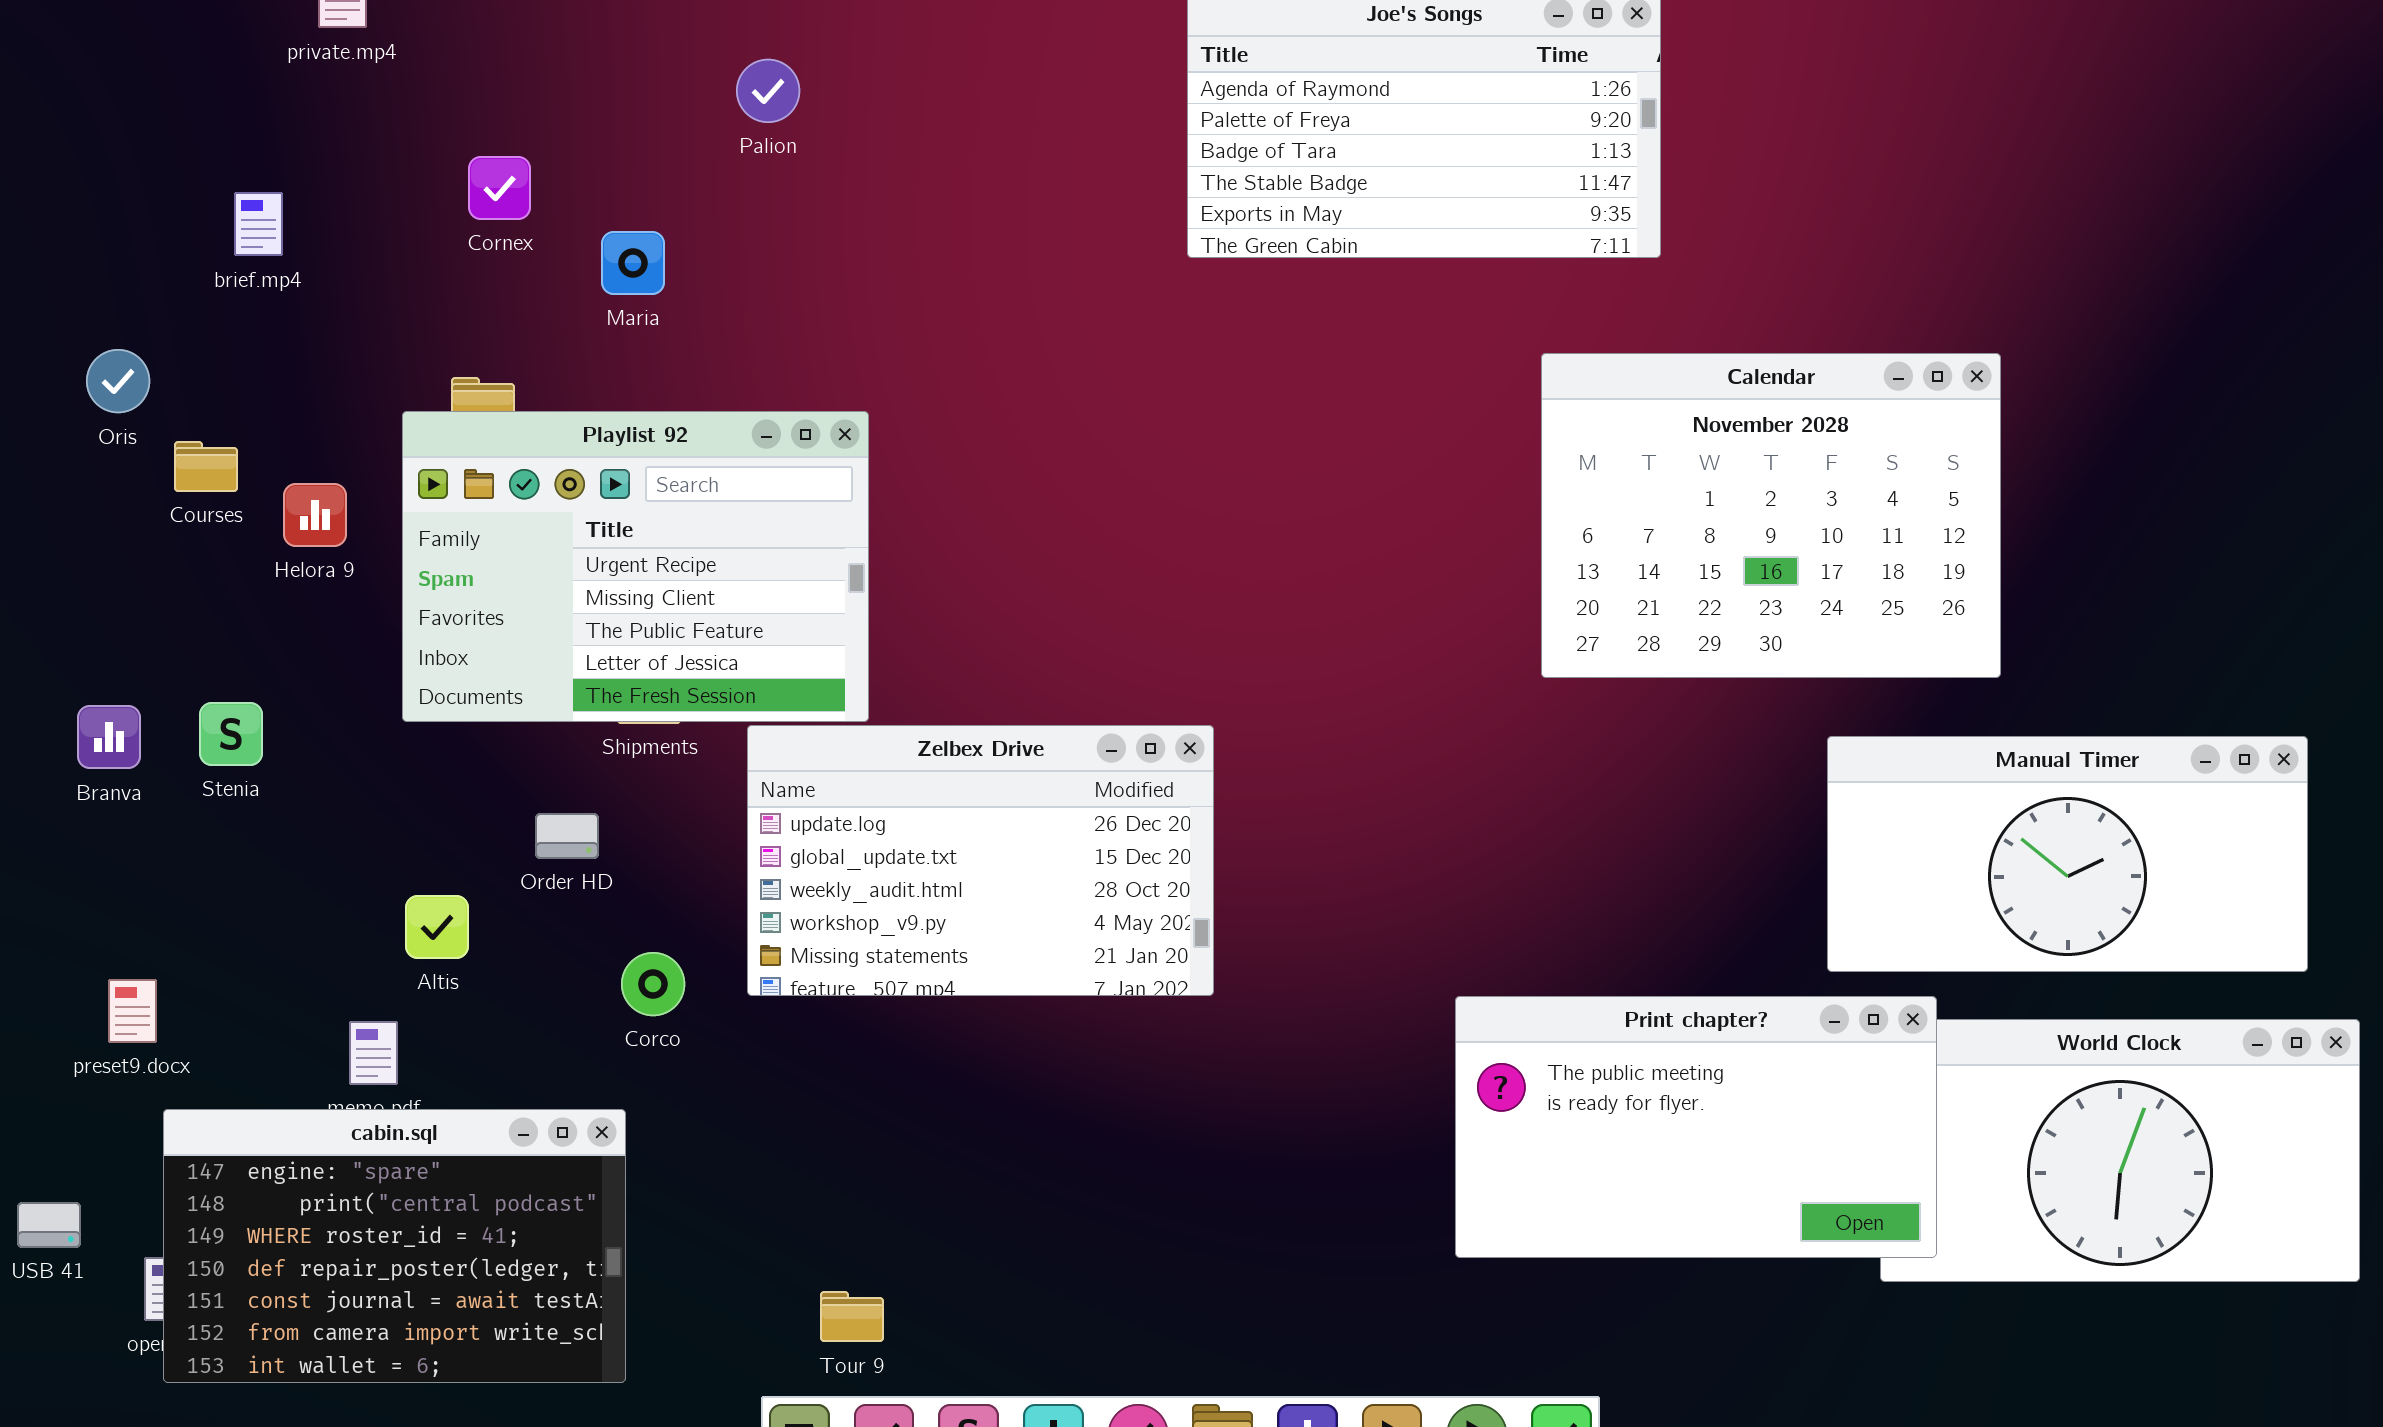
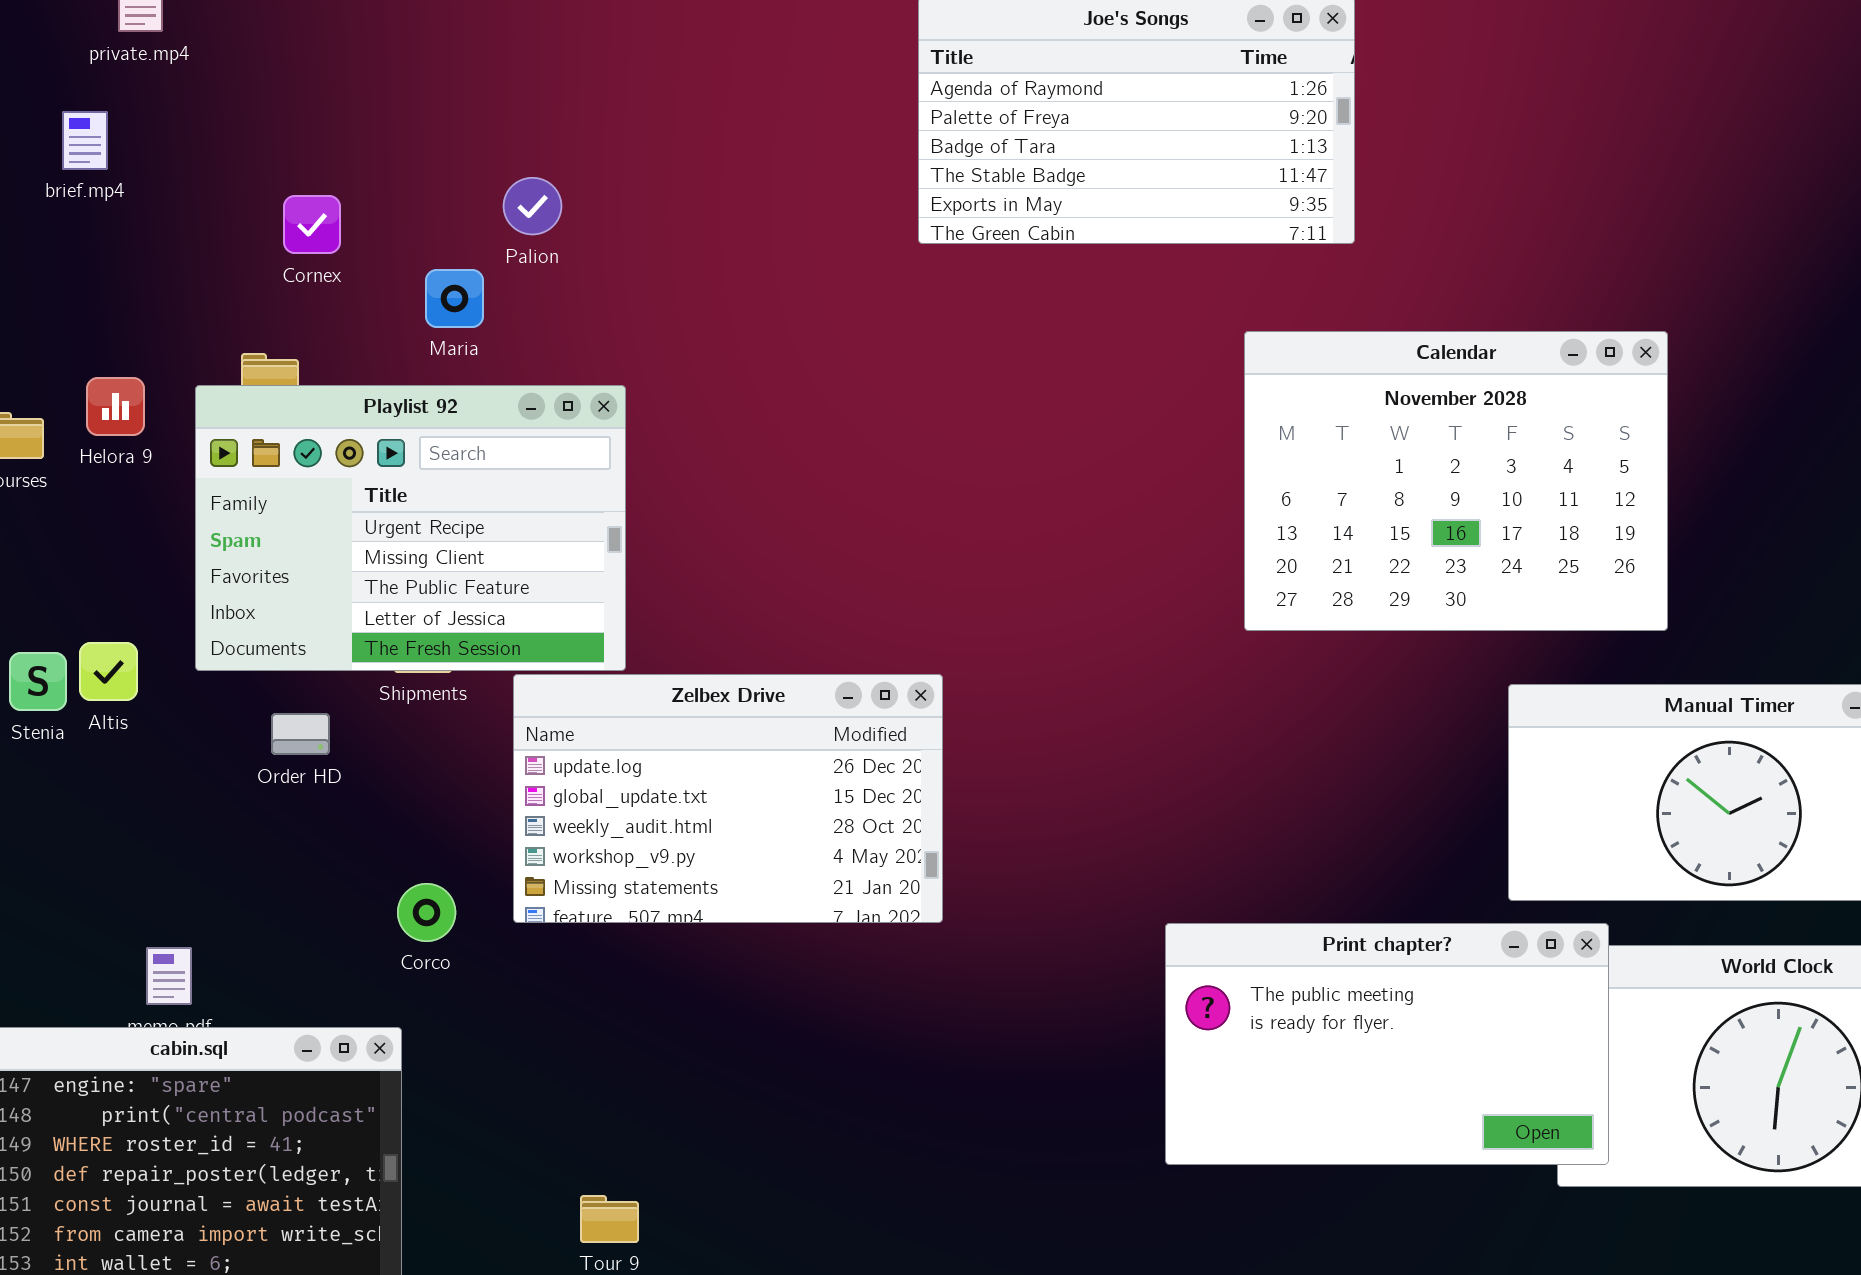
Palion: [736,59,800,123] -> [503,177,562,235], moved
Cornex: [468,156,531,220] -> [283,195,341,254], moved
brief.mp4: [234,192,283,256] -> [62,111,108,170], moved
Maria: [601,231,665,295] -> [425,269,484,328], moved
Helora 9: [283,483,347,547] -> [86,377,145,436], moved
Order HD: [535,813,599,859] -> [271,713,330,755], moved
Altis: [405,895,469,959] -> [79,642,138,701], moved

